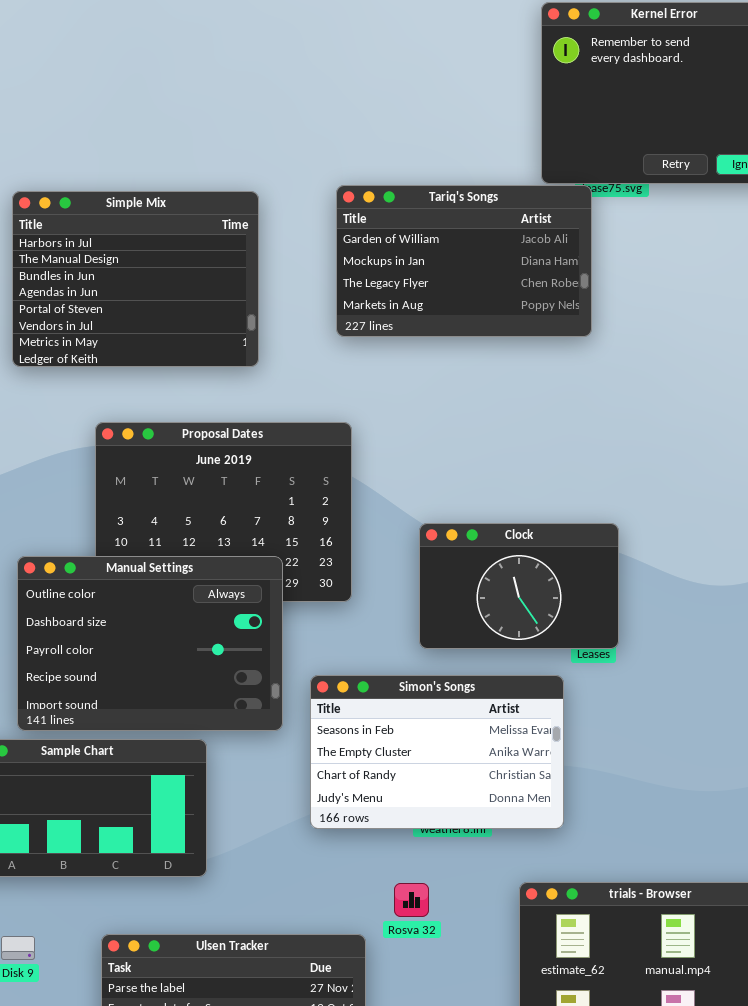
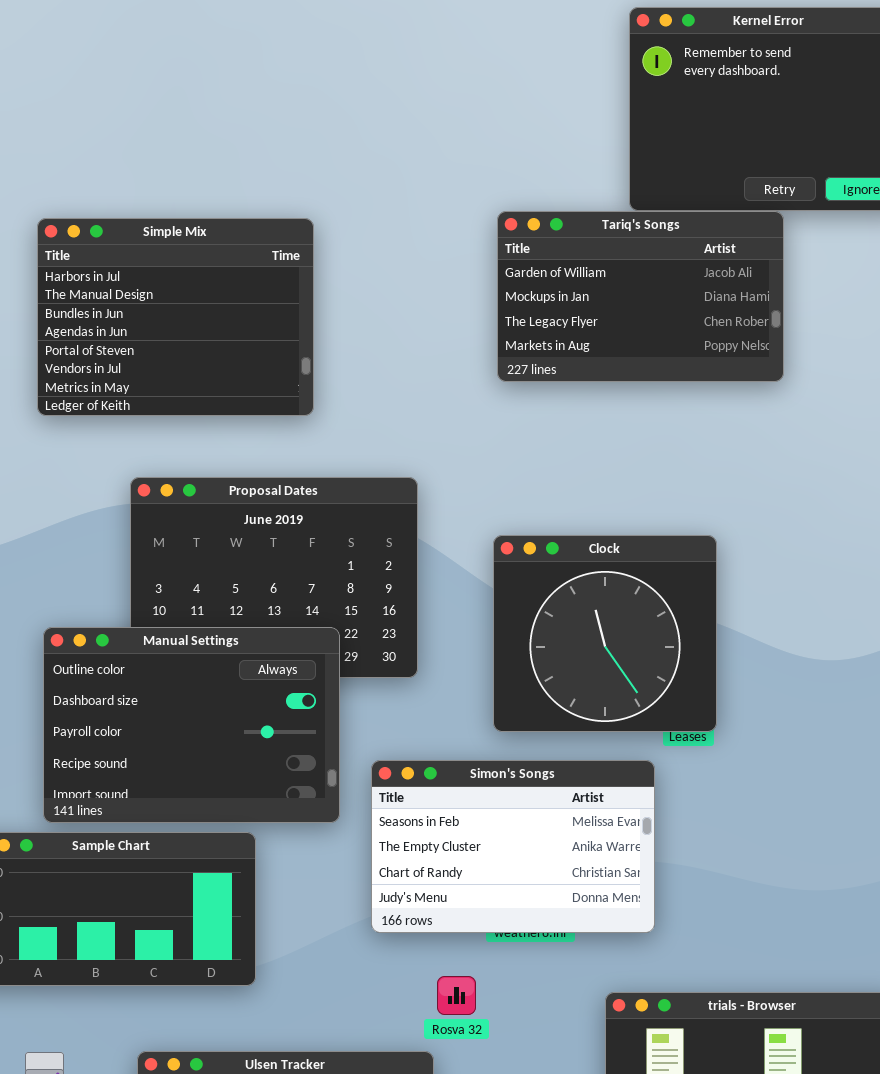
Tariq's Songs: [336,185,592,337] -> [497,211,784,382], moved
Clock: [419,523,619,649] -> [493,535,717,732], resized
Rosva 32: [394,883,429,917] -> [437,976,476,1015], moved

